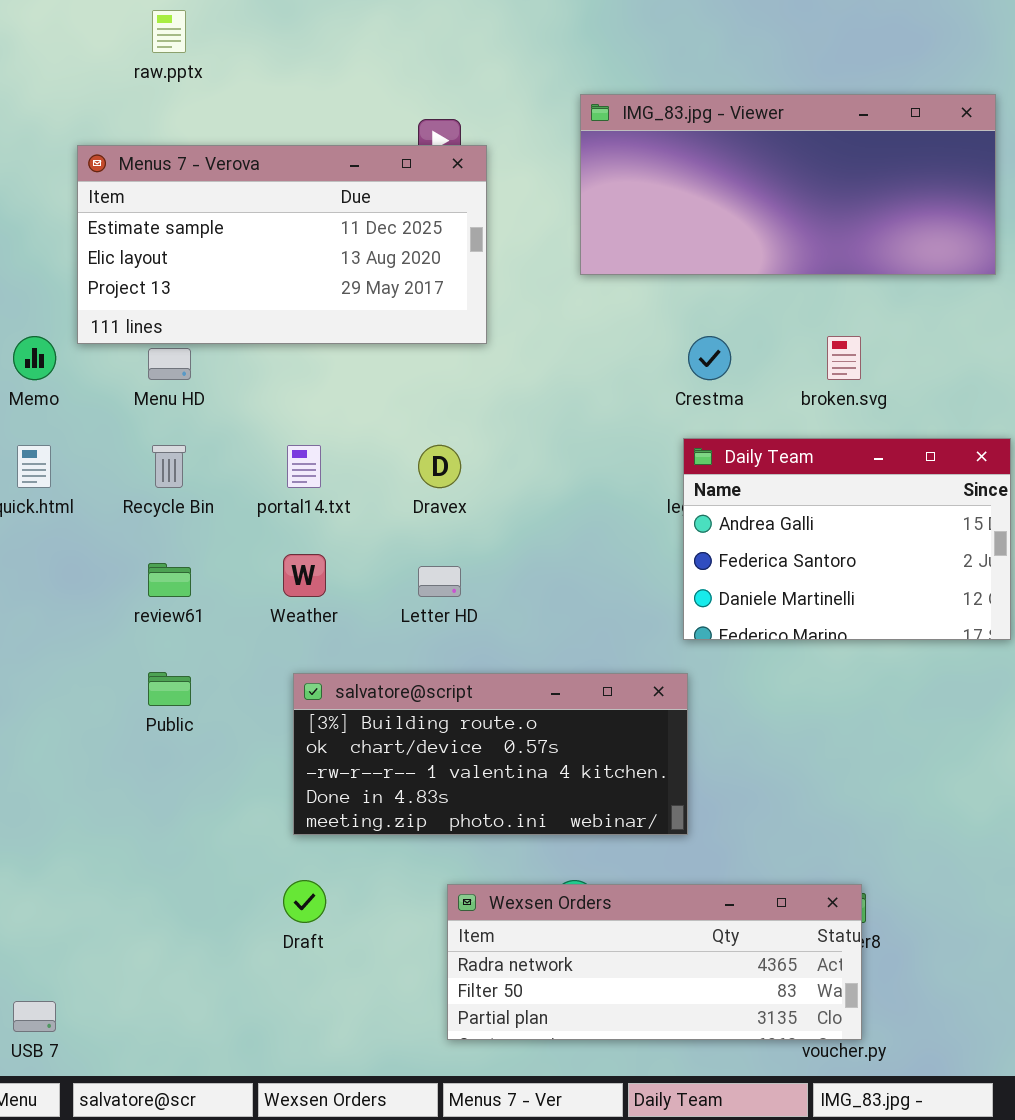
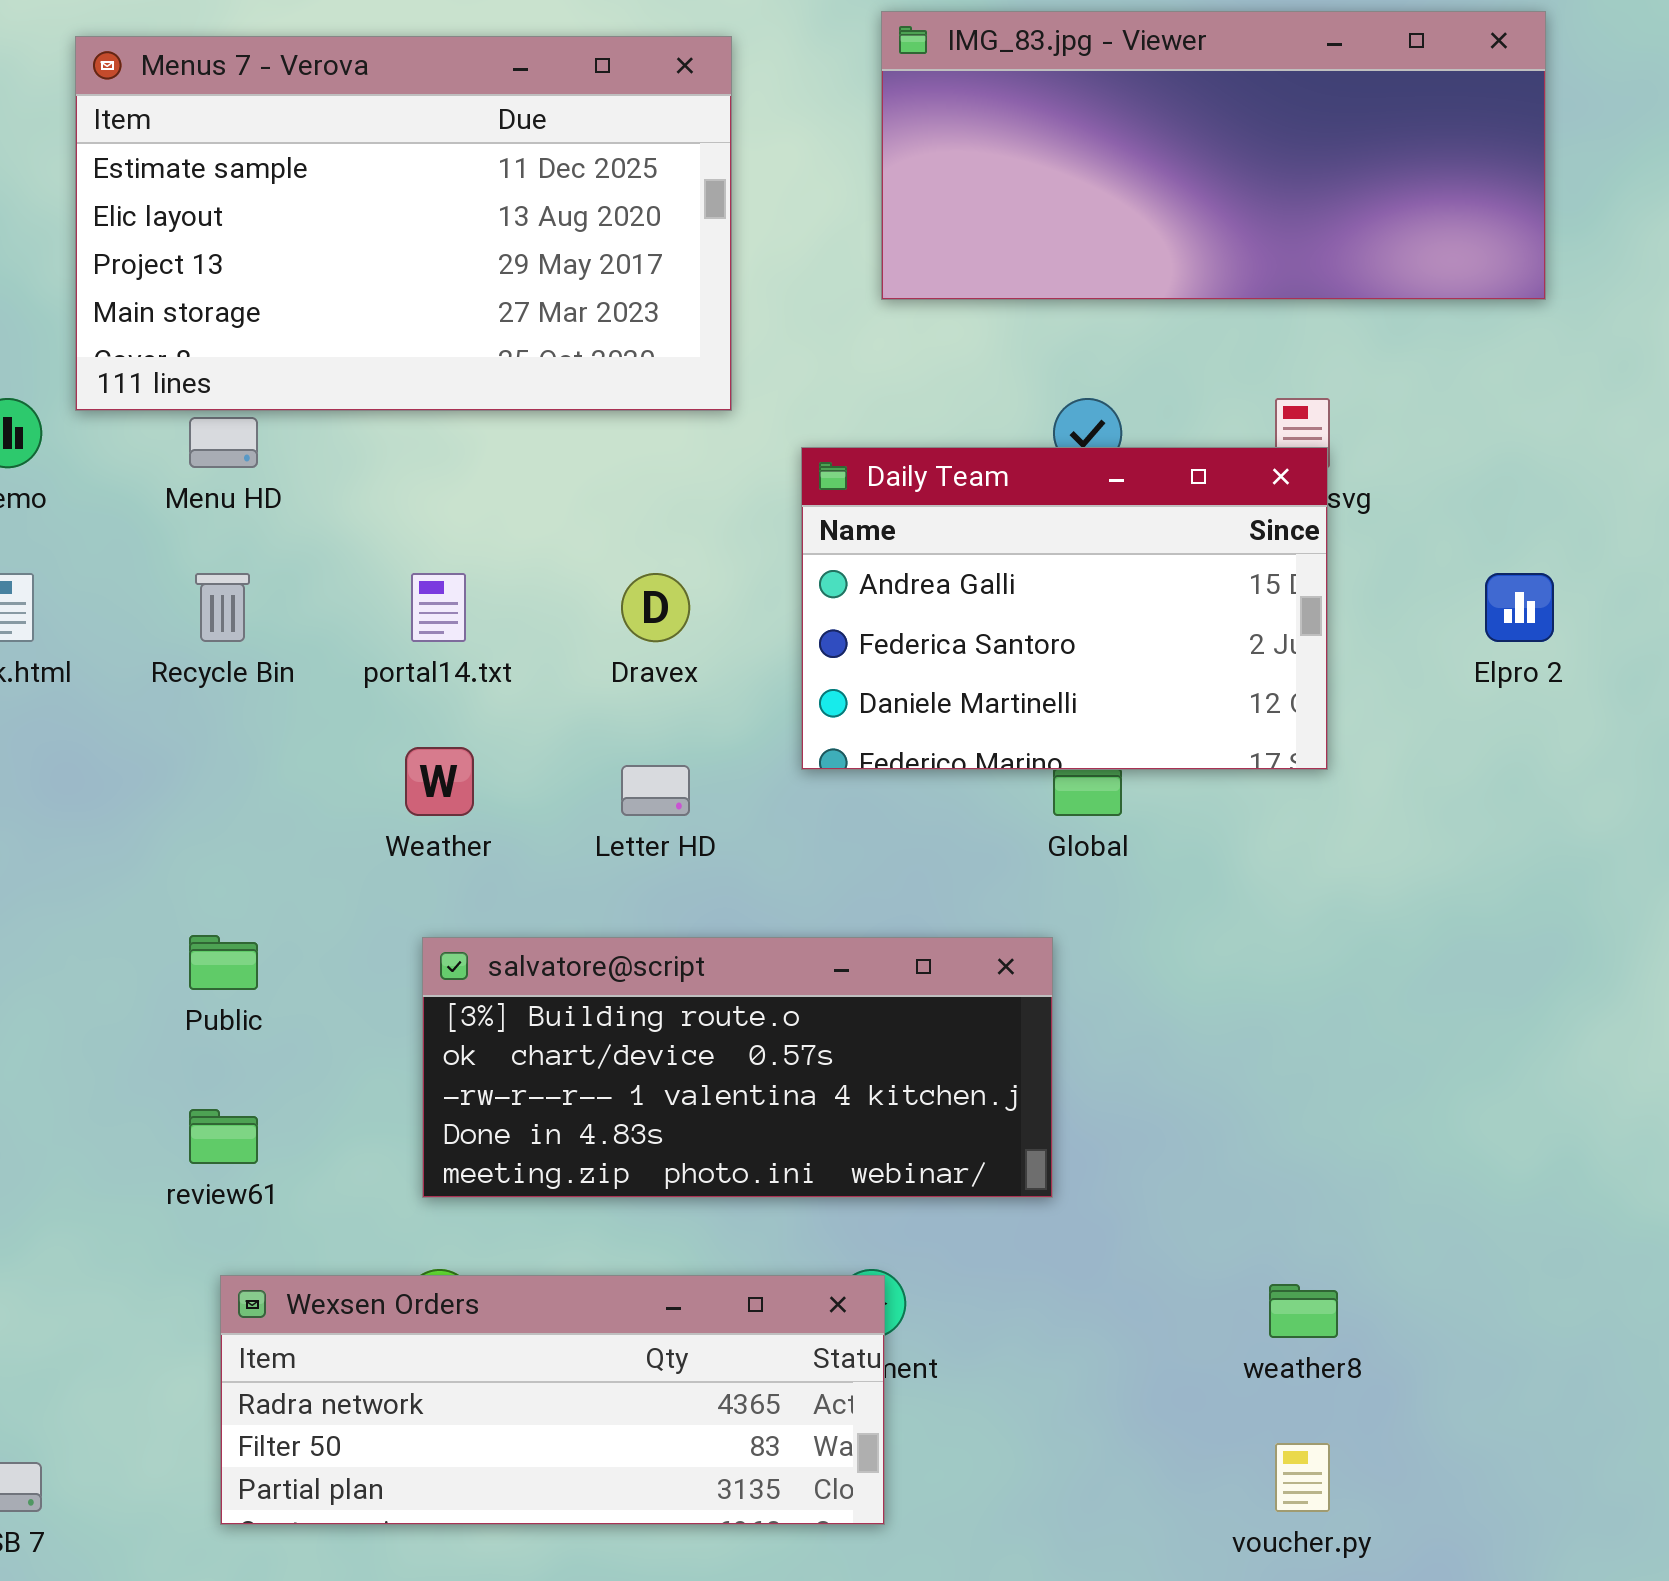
Menus 7 - Verova: [77,145,487,344] -> [75,36,732,411], resized
Daily Team: [683,438,1011,640] -> [801,447,1328,770], moved
review61: [148,563,191,597] -> [189,1109,258,1164], moved
Wexsen Orders: [447,884,862,1040] -> [220,1275,885,1525], moved

